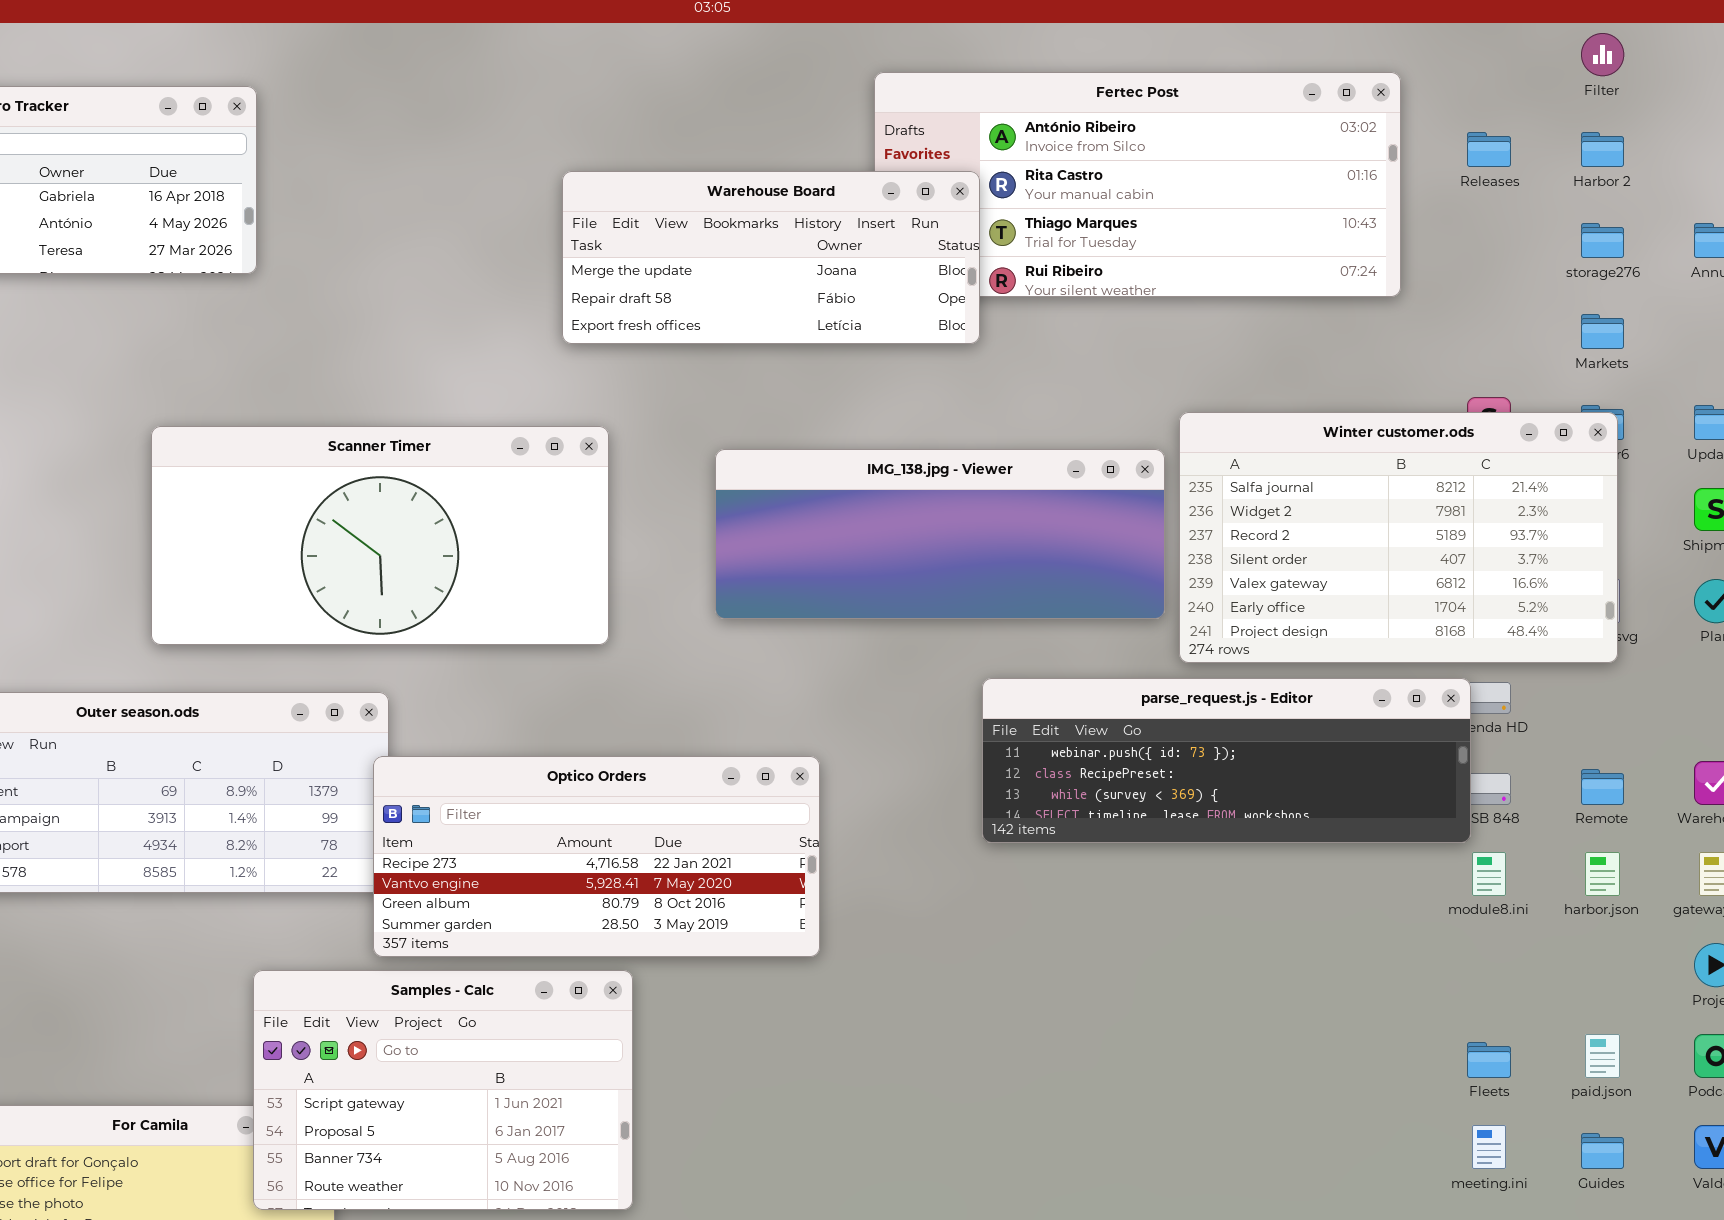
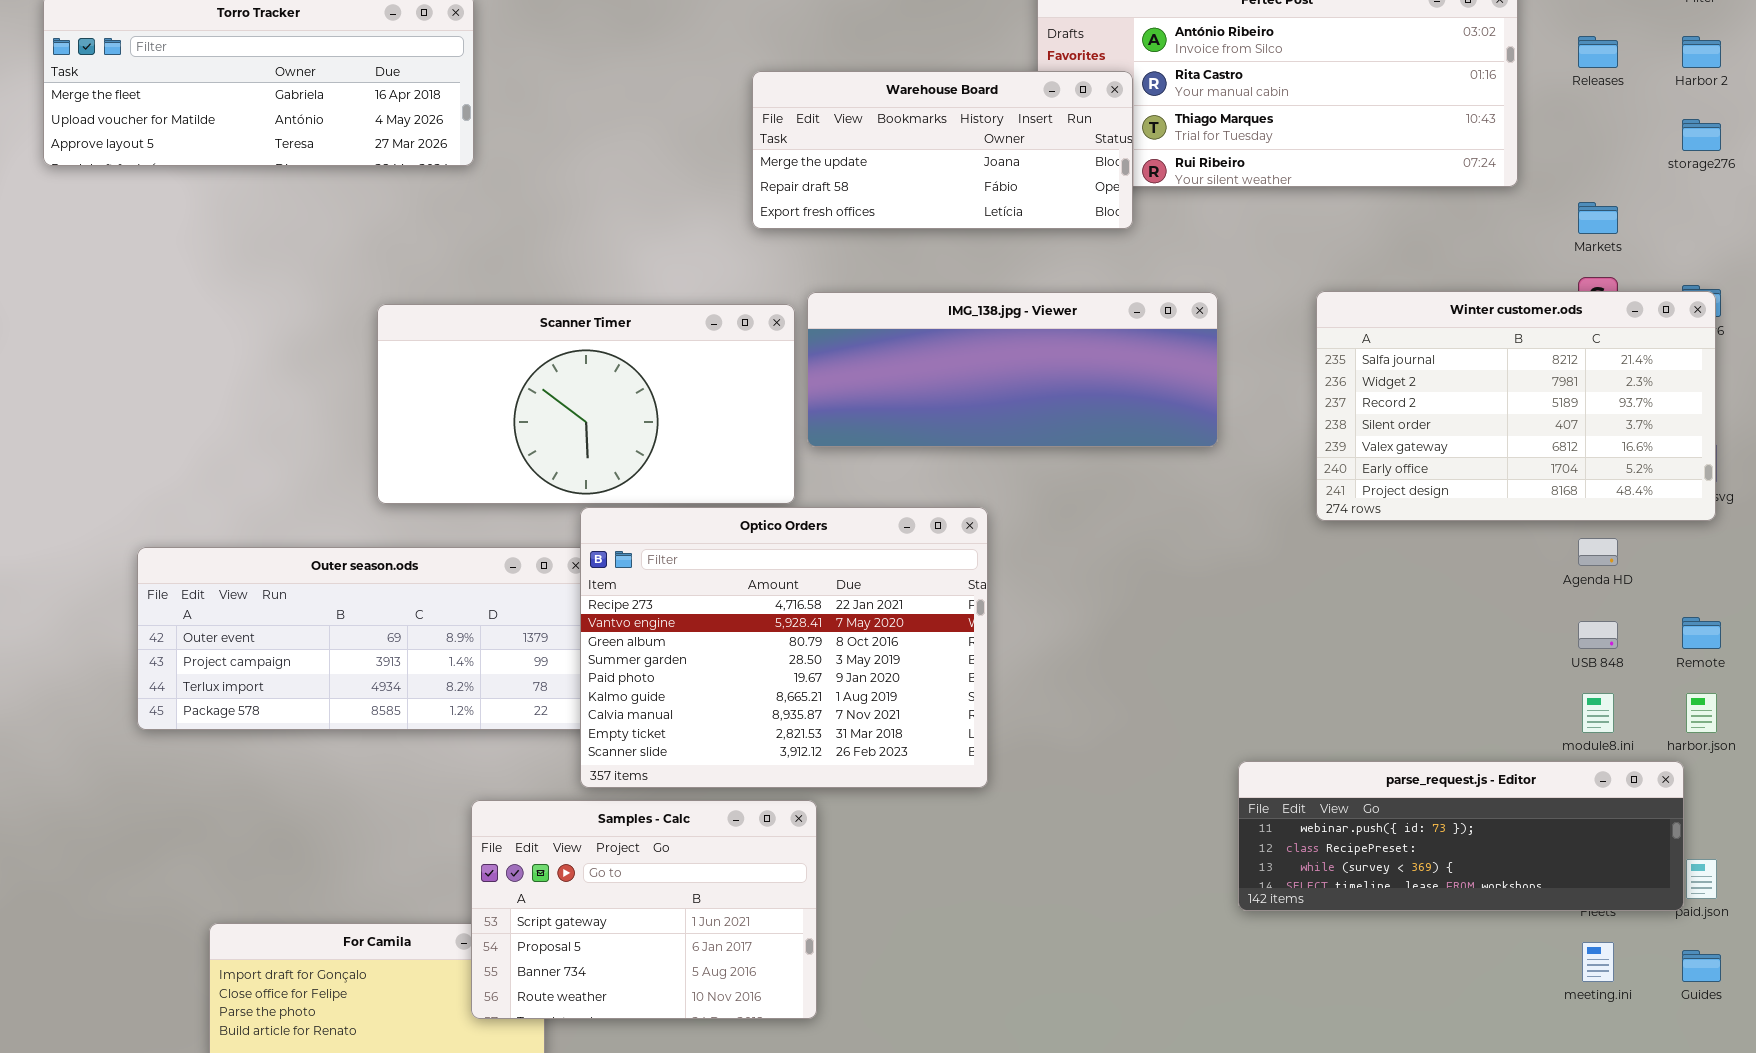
Markets: [1581,314,1624,349] -> [1578,202,1618,234], moved
IMG_138.jpg - Viewer: [715,449,1165,619] -> [807,292,1218,447], moved
parse_request.js - Editor: [982,678,1471,843] -> [1238,761,1684,911], moved
Optico Orders: [373,756,820,957] -> [580,507,988,788], resized

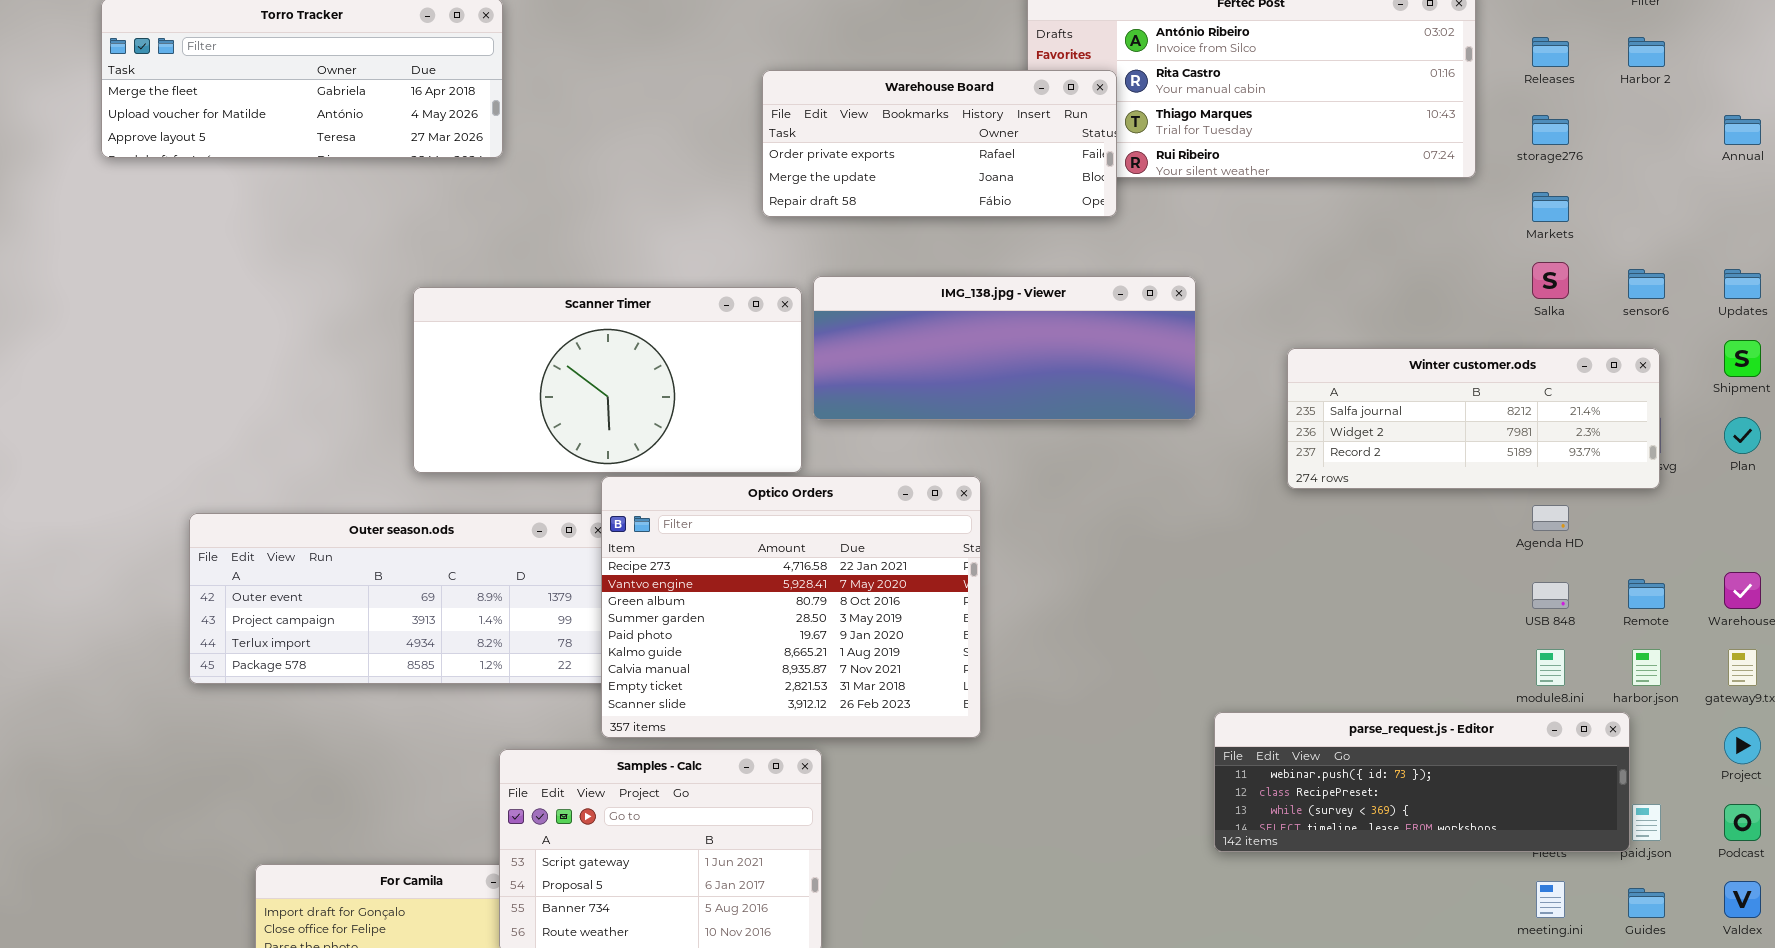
Warehouse Board: [752,71,1133,229] -> [762,70,1117,217], scrolled up 1 row
storage276: [1682,119,1721,151] -> [1532,115,1569,145], moved
Winter customer.ods: [1316,291,1716,521] -> [1287,348,1660,489], resized

